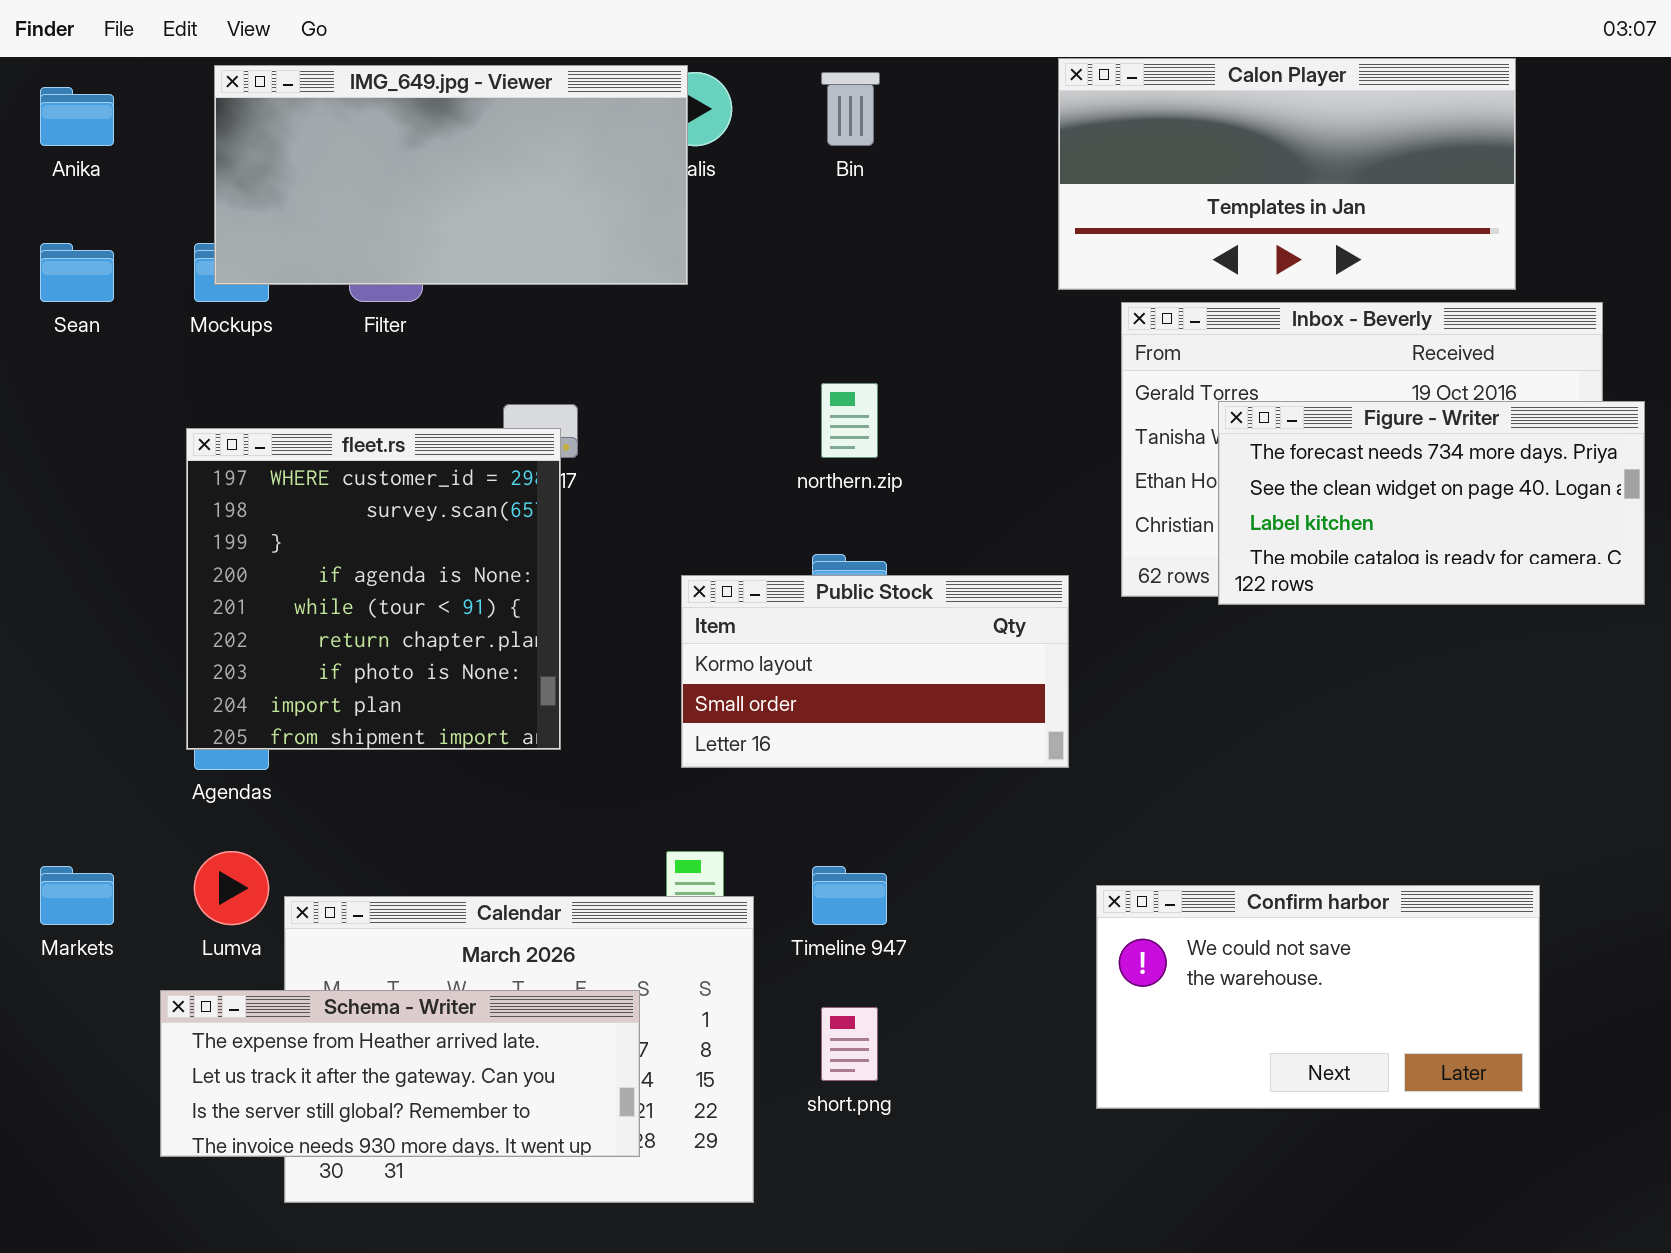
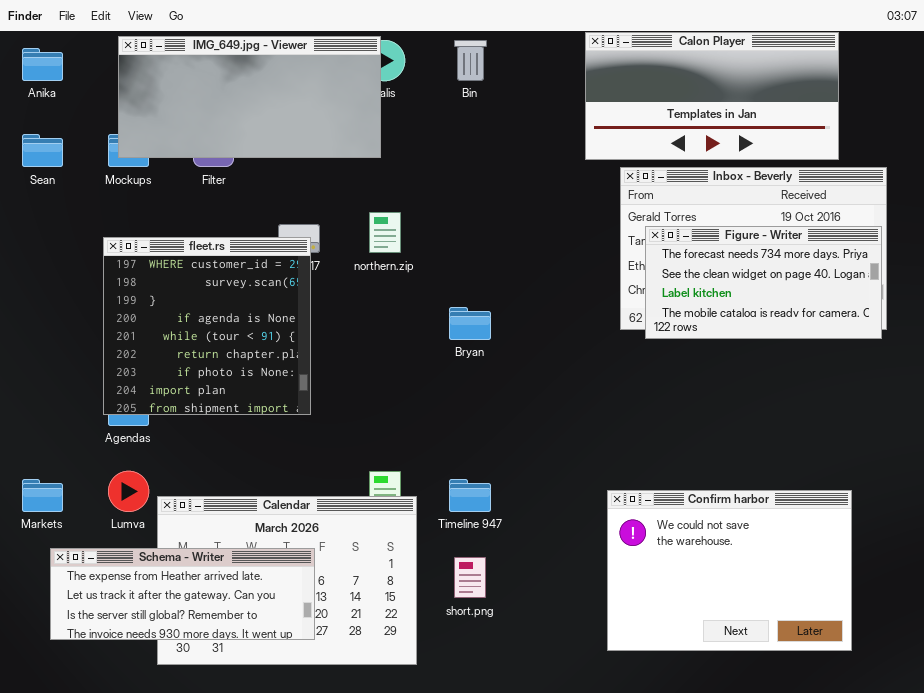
northern.zip: [821,383,878,458] -> [369,212,401,253], moved
Figure - Writer: [1218,401,1645,605] -> [645,226,882,339], moved
Public Stock: [681,575,1069,768] -> none, closed
Confirm harbor: [1096,885,1540,1109] -> [607,490,852,651], resized
Schema - Writer: [160,990,640,1157] -> [50,548,315,640], moved

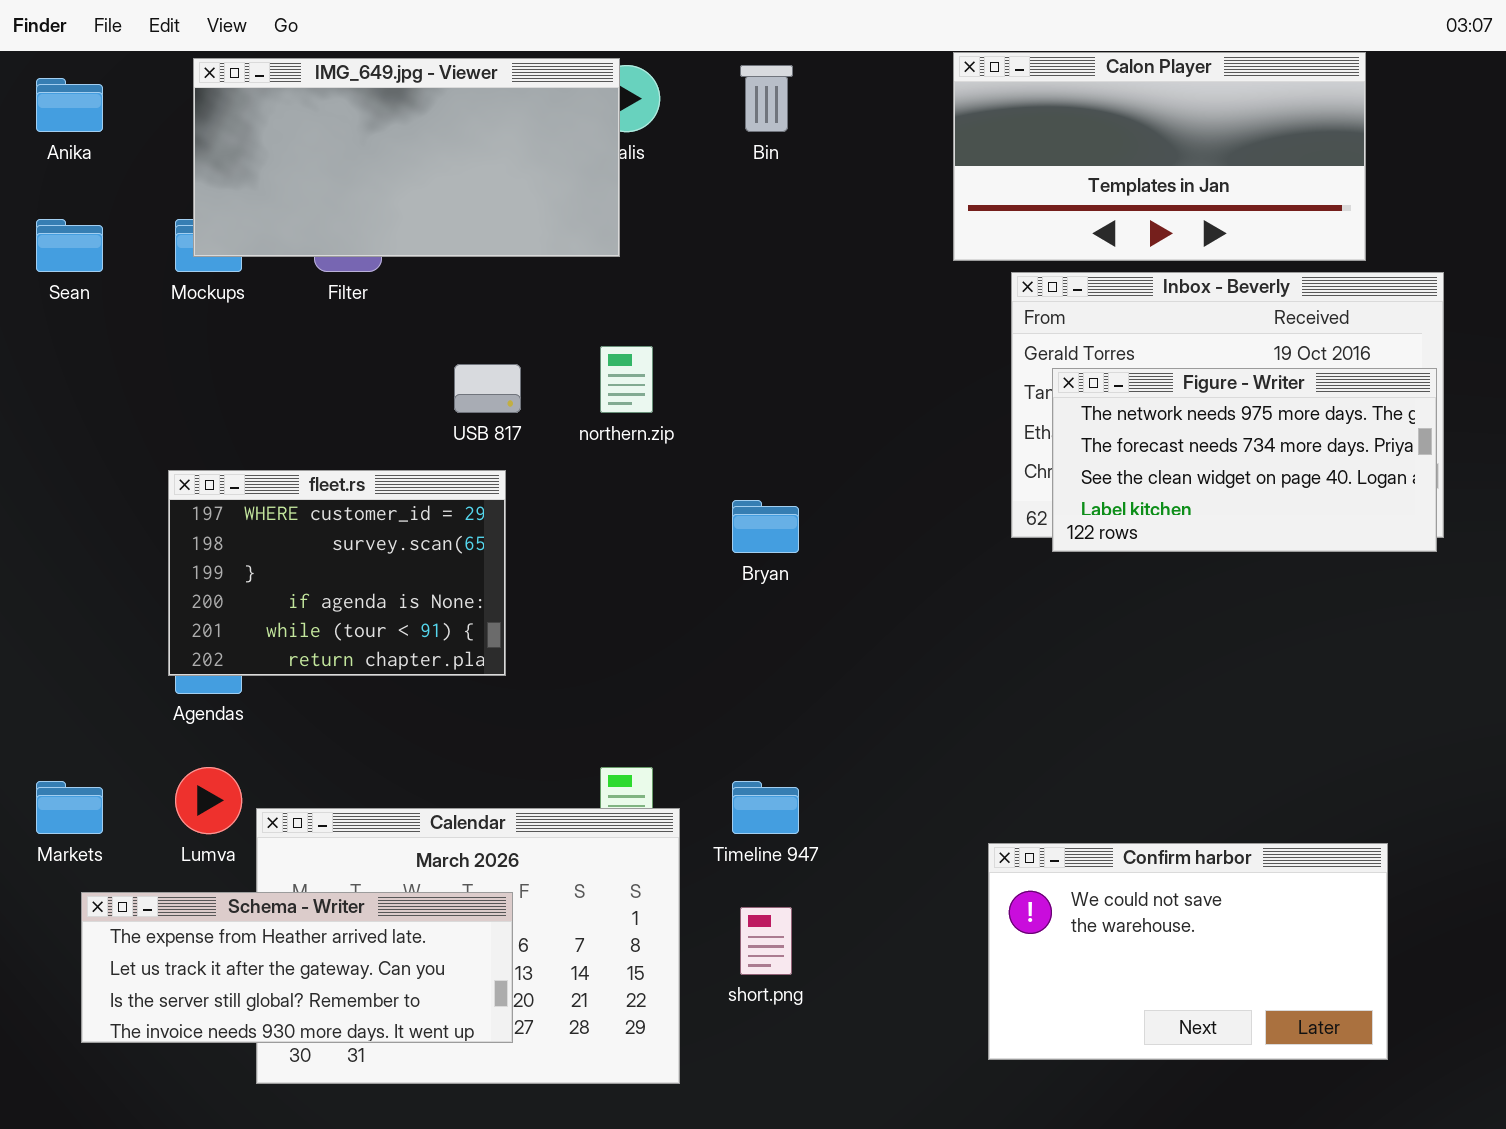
Figure - Writer: [645,226,882,339] -> [1052,368,1437,552], scrolled up 1 row
fleet.rs: [103,237,311,415] -> [168,470,506,676], resized
Confirm harbor: [607,490,852,651] -> [988,843,1388,1060], resized

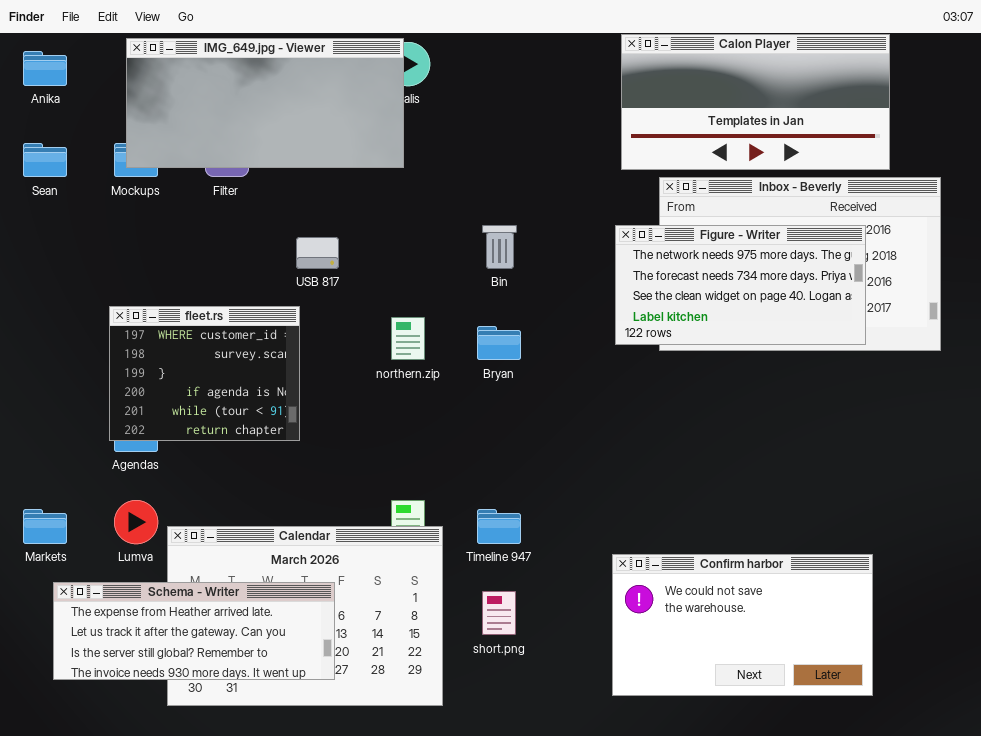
Bin: [740,65,793,132] -> [482,225,517,269], moved
northern.zip: [600,346,653,413] -> [391,317,425,360], moved
Figure - Writer: [1052,368,1437,552] -> [615,225,866,345], moved
fleet.rs: [168,470,506,676] -> [109,306,300,441], resized
Confirm harbor: [988,843,1388,1060] -> [612,554,873,696], moved

